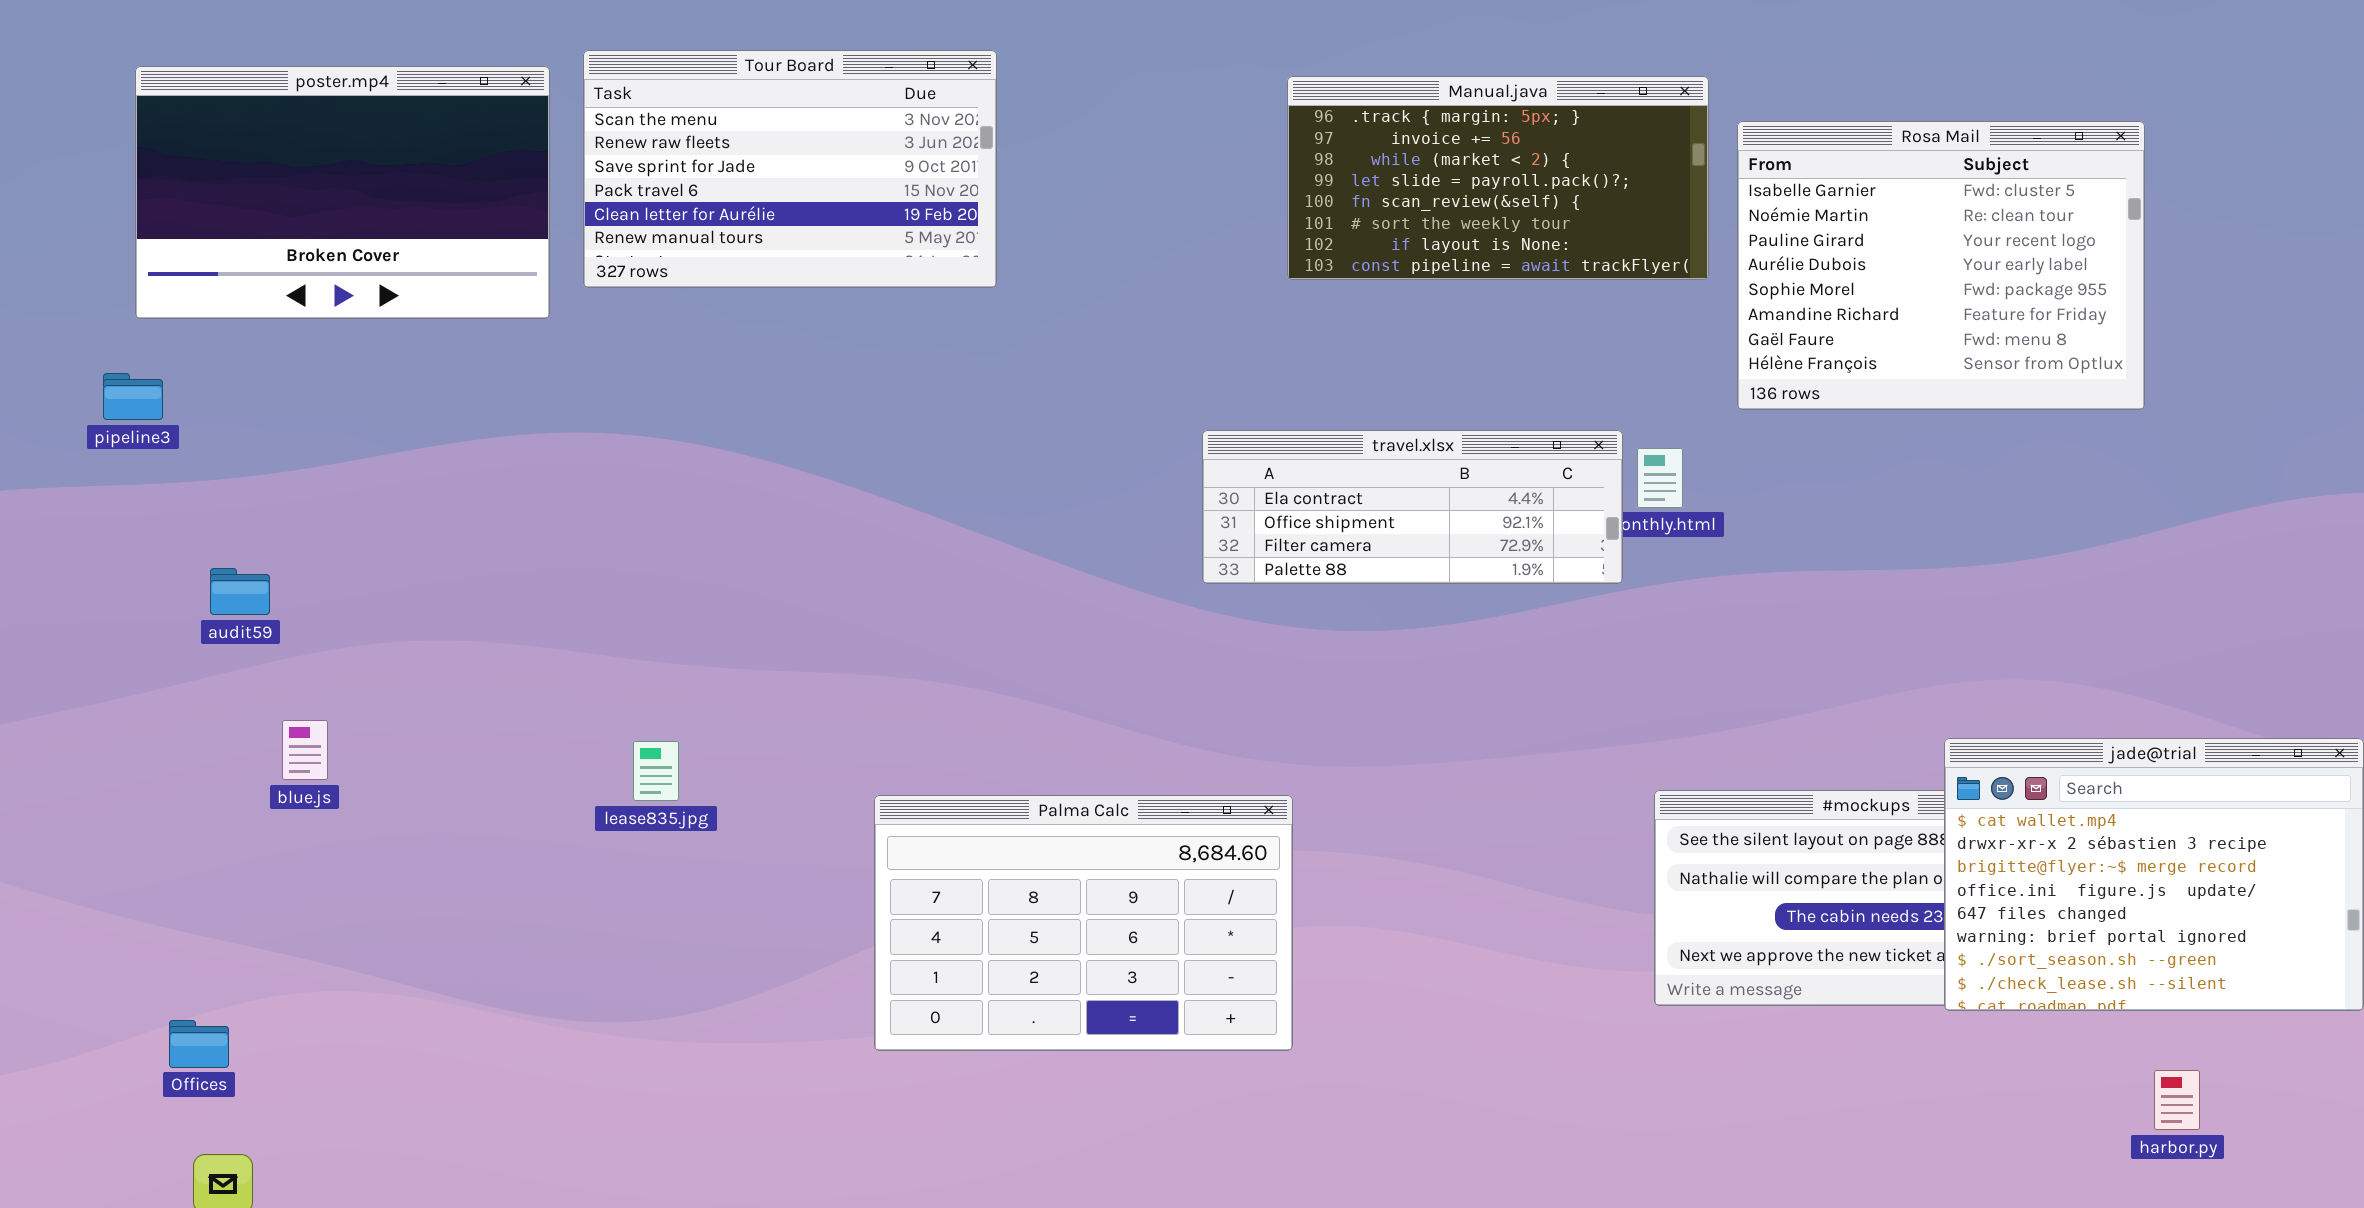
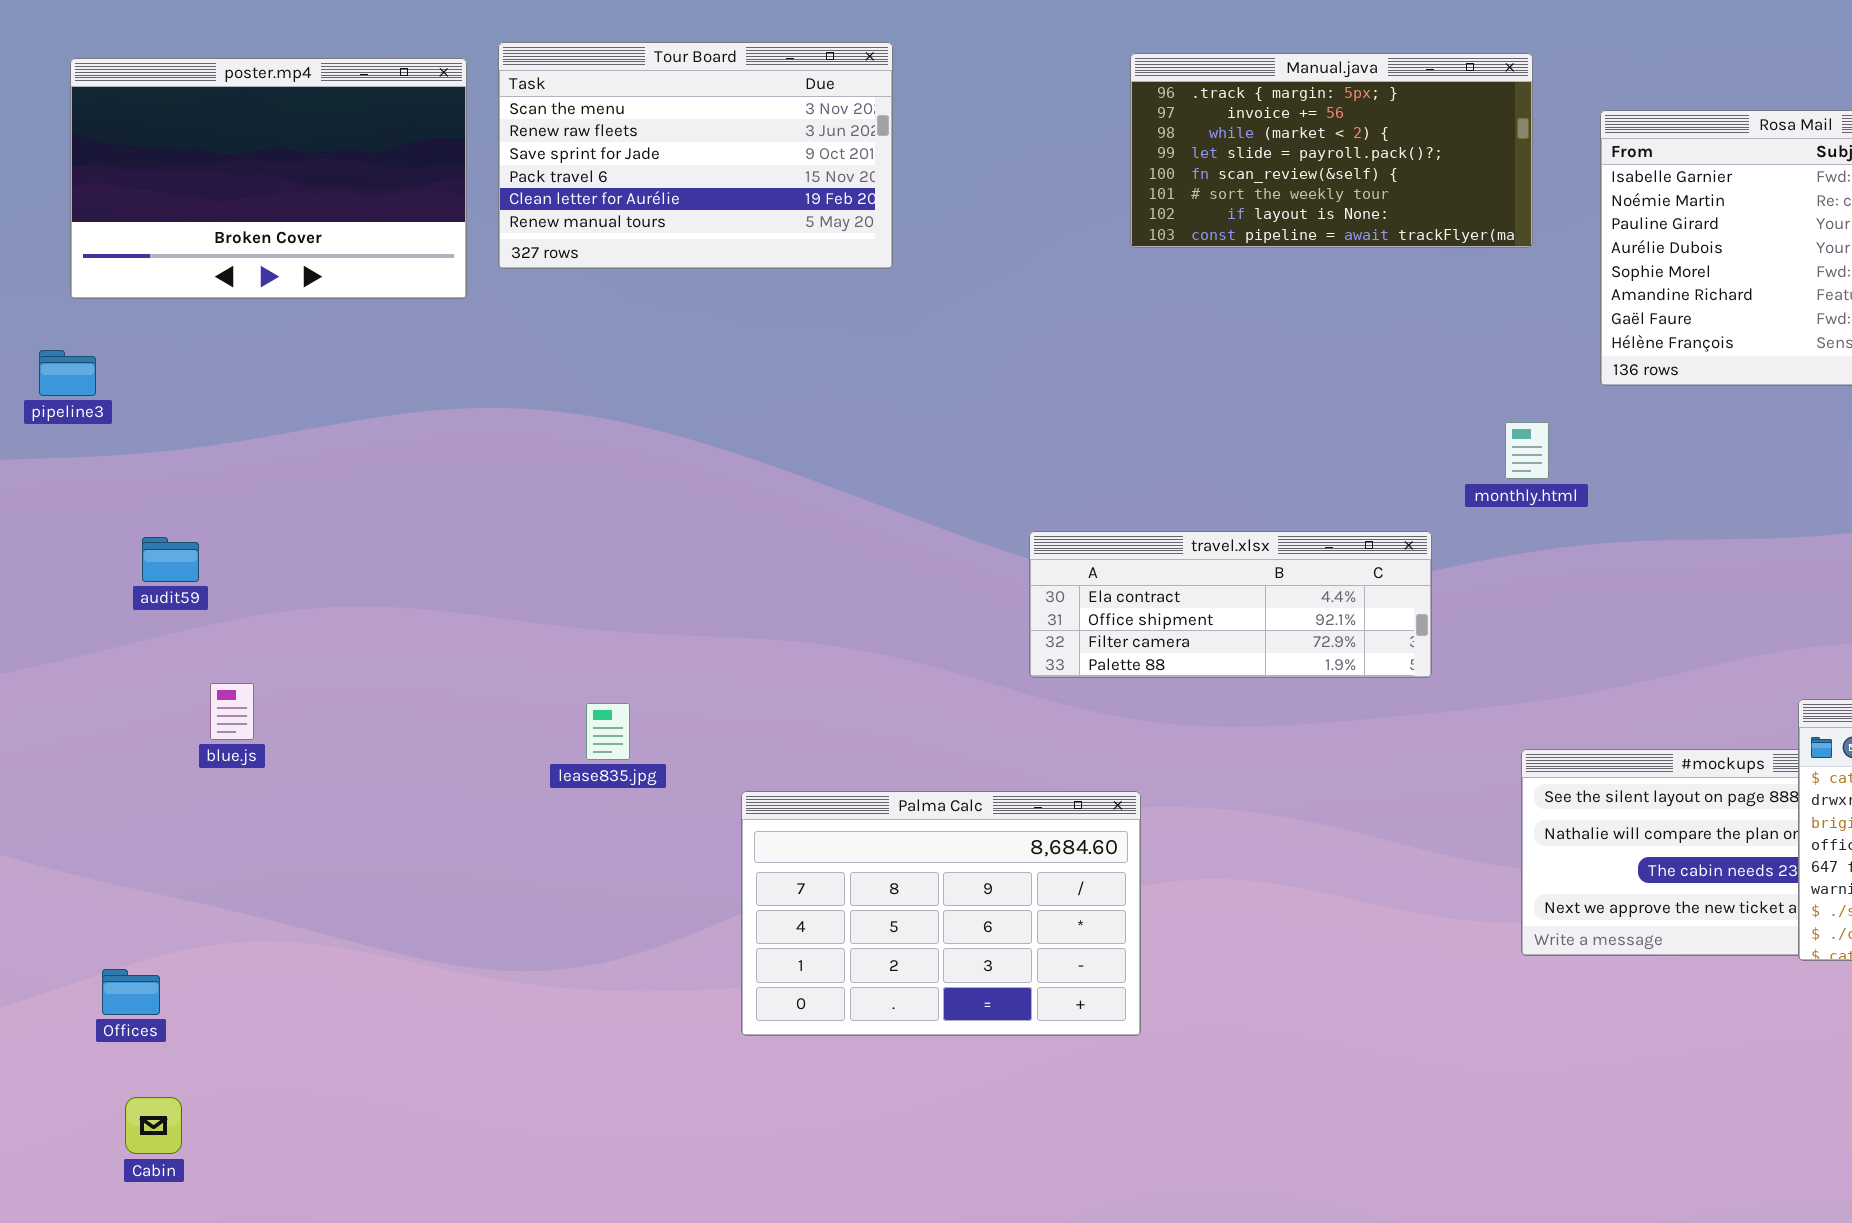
Manual.java: [1287,76,1709,280] -> [1130,53,1533,248], moved
travel.xlsx: [1202,430,1623,584] -> [1029,531,1432,678], moved
lease835.jpg: [633,741,679,801] -> [586,703,630,760], moved
Palma Calc: [874,795,1293,1051] -> [741,791,1141,1036], moved

